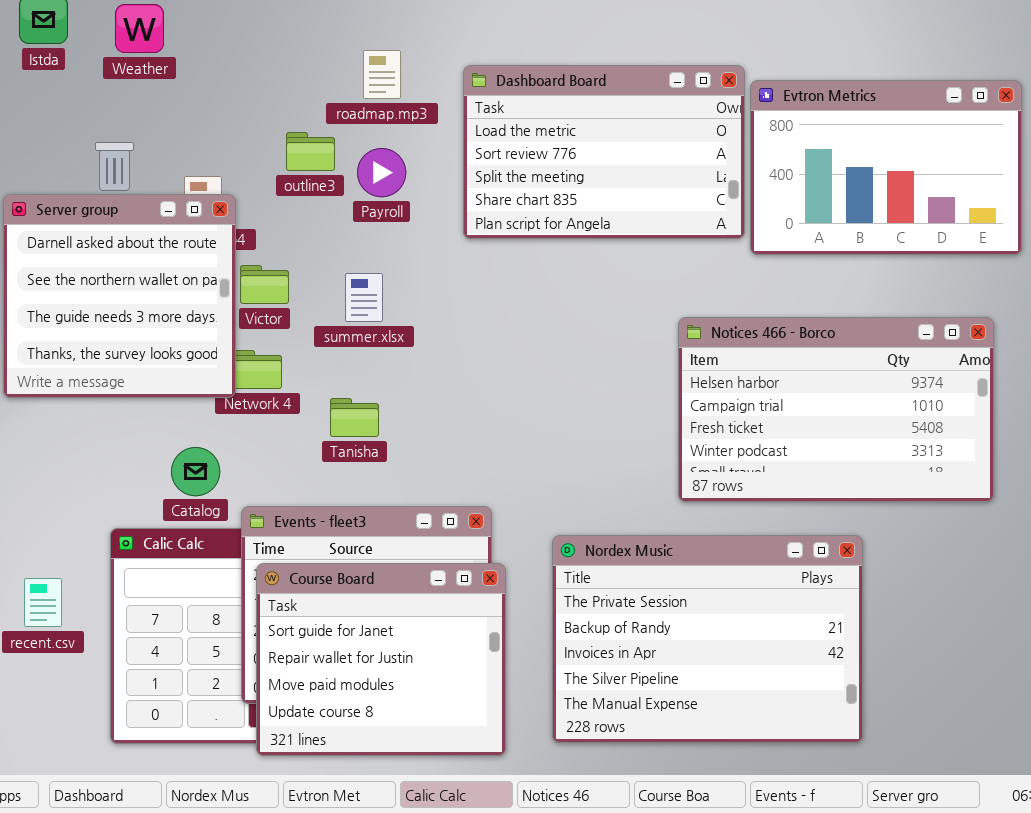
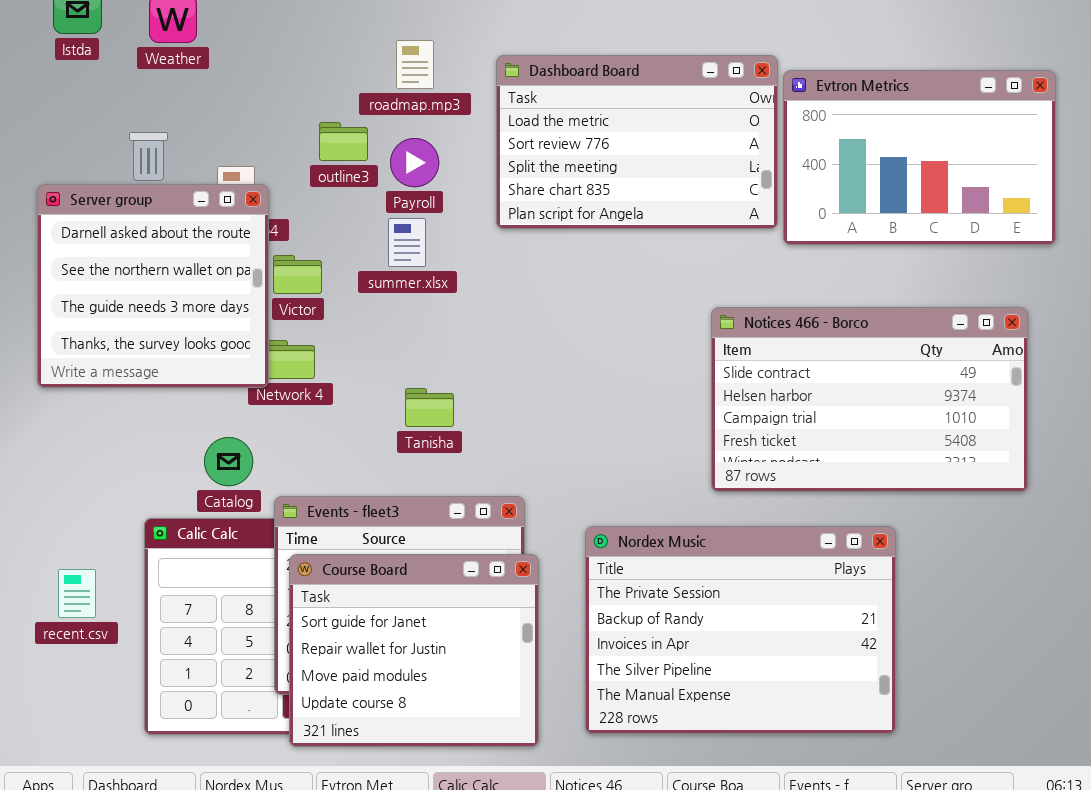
summer.xlsx: [345,273,383,322] -> [388,218,426,267], moved
Notices 466 - Borco: [678,317,994,502] -> [711,307,1028,492], scrolled up 1 row
Tanisha: [330,398,379,437] -> [405,388,454,427], moved

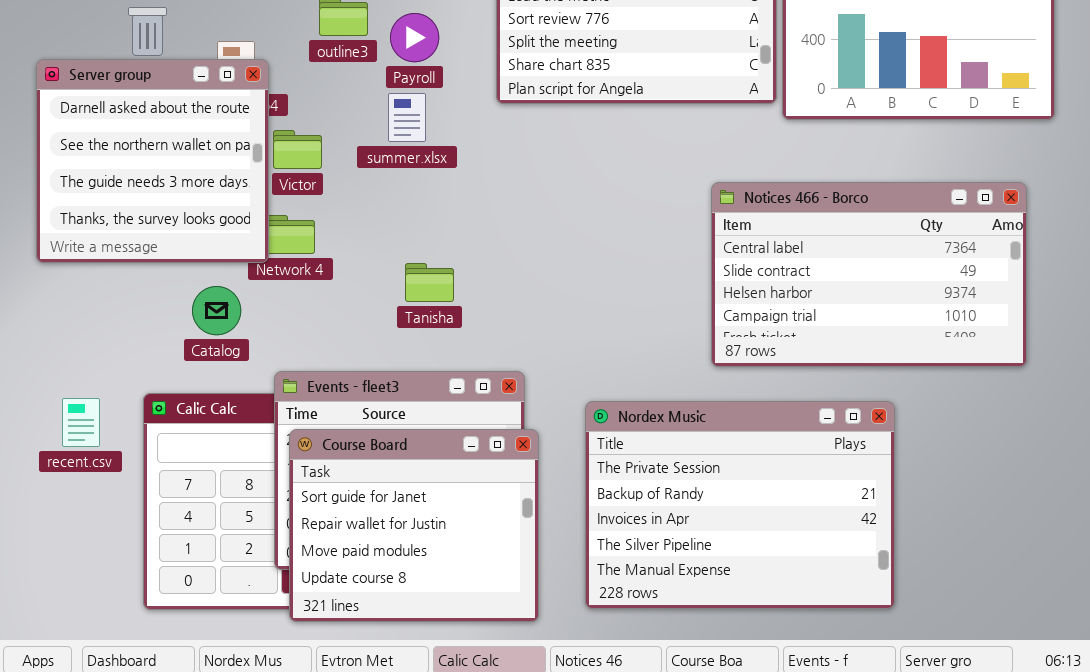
Notices 466 - Borco: [711,307,1028,492] -> [711,182,1027,367], scrolled up 1 row
Catalog: [204,437,253,486] -> [192,286,241,335], moved
recent.csv: [58,569,96,618] -> [62,398,100,447], moved

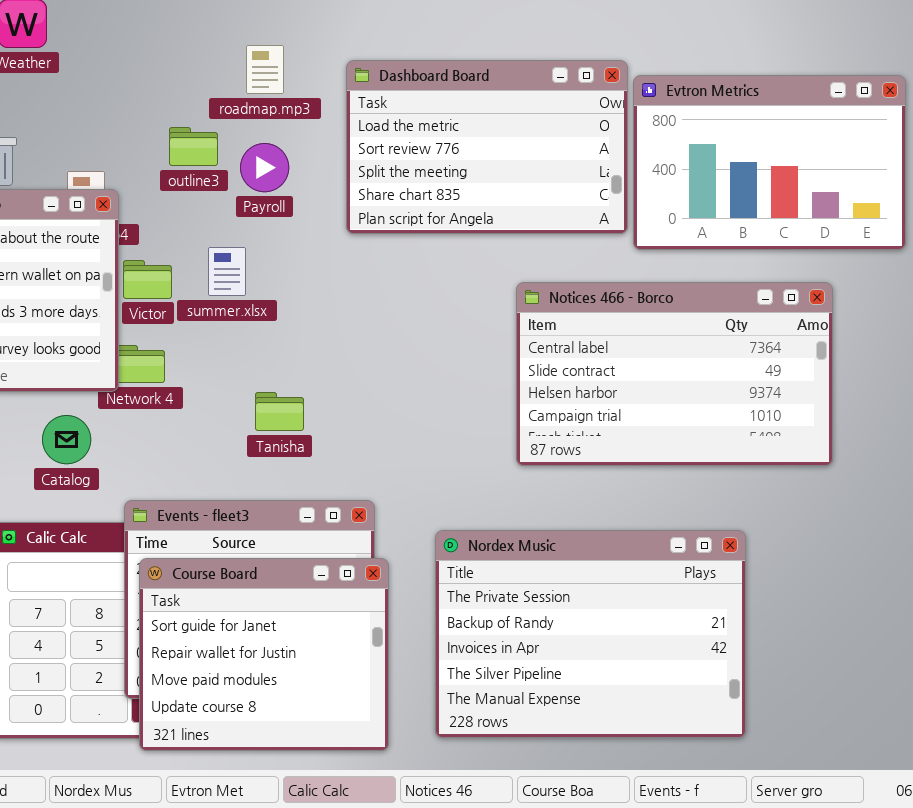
summer.xlsx: [388,93,426,142] -> [208,247,246,296], moved
Notices 466 - Borco: [711,182,1027,367] -> [516,282,833,466], moved

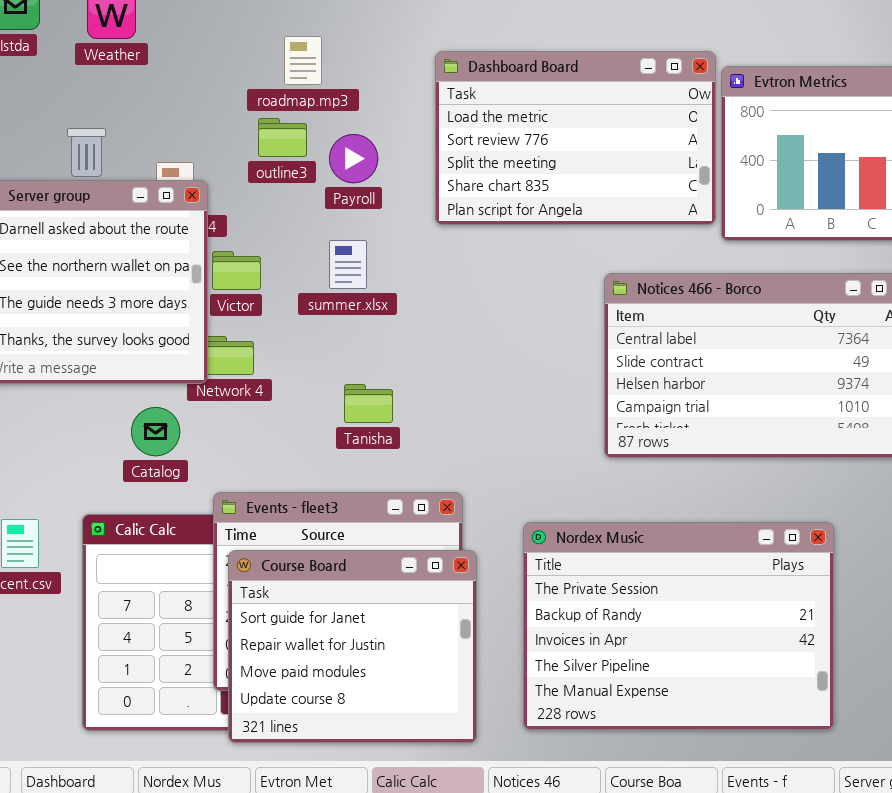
roadmap.mp3: [246,45,284,94] -> [284,36,322,85], moved
summer.xlsx: [208,247,246,296] -> [329,240,367,289], moved

